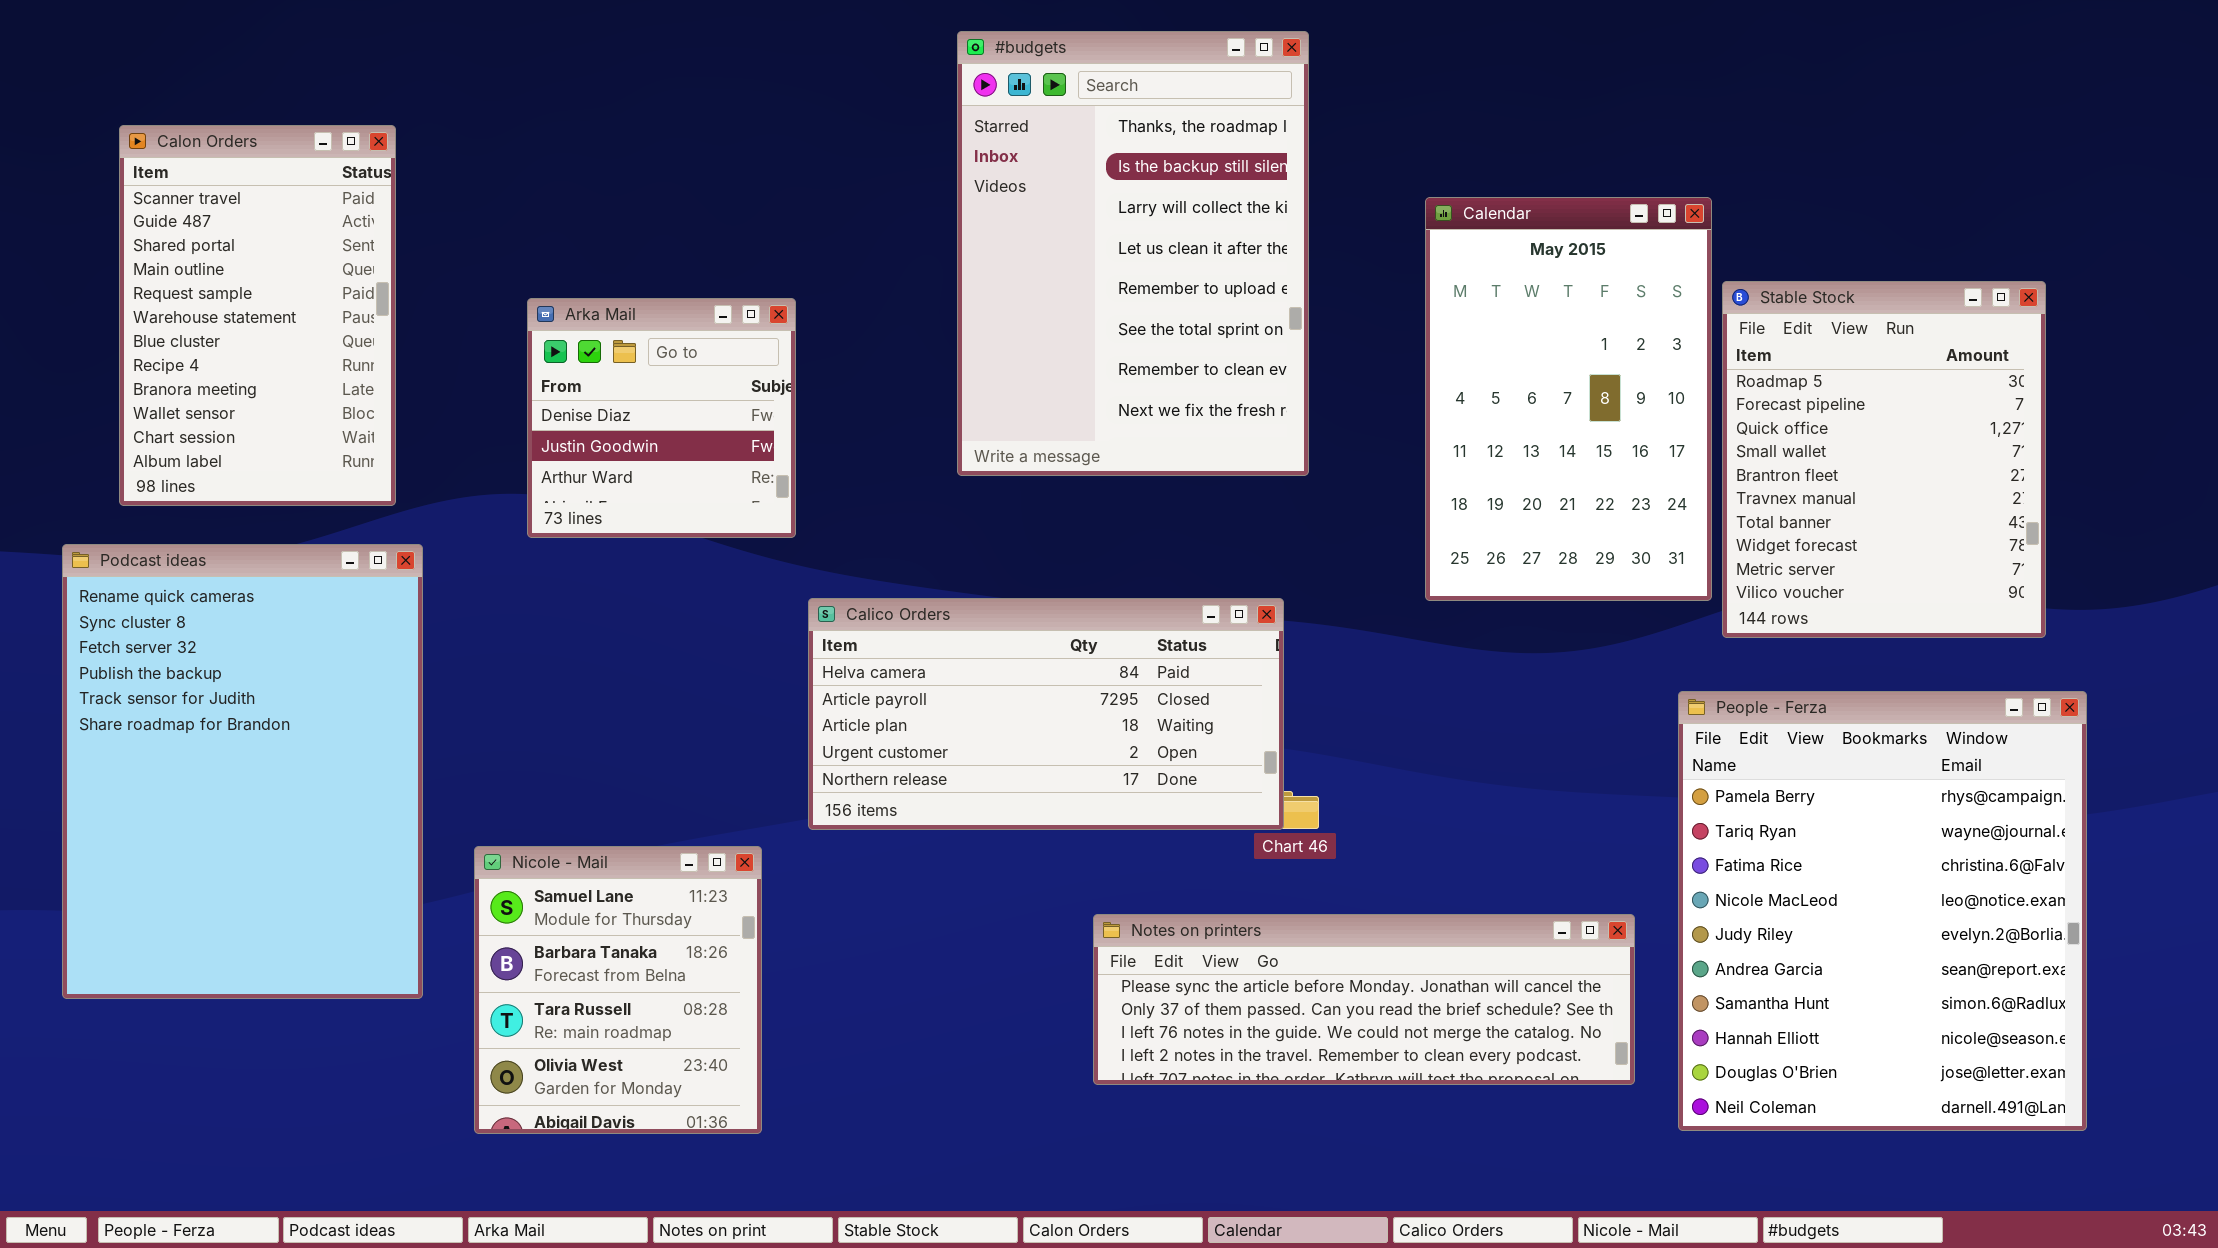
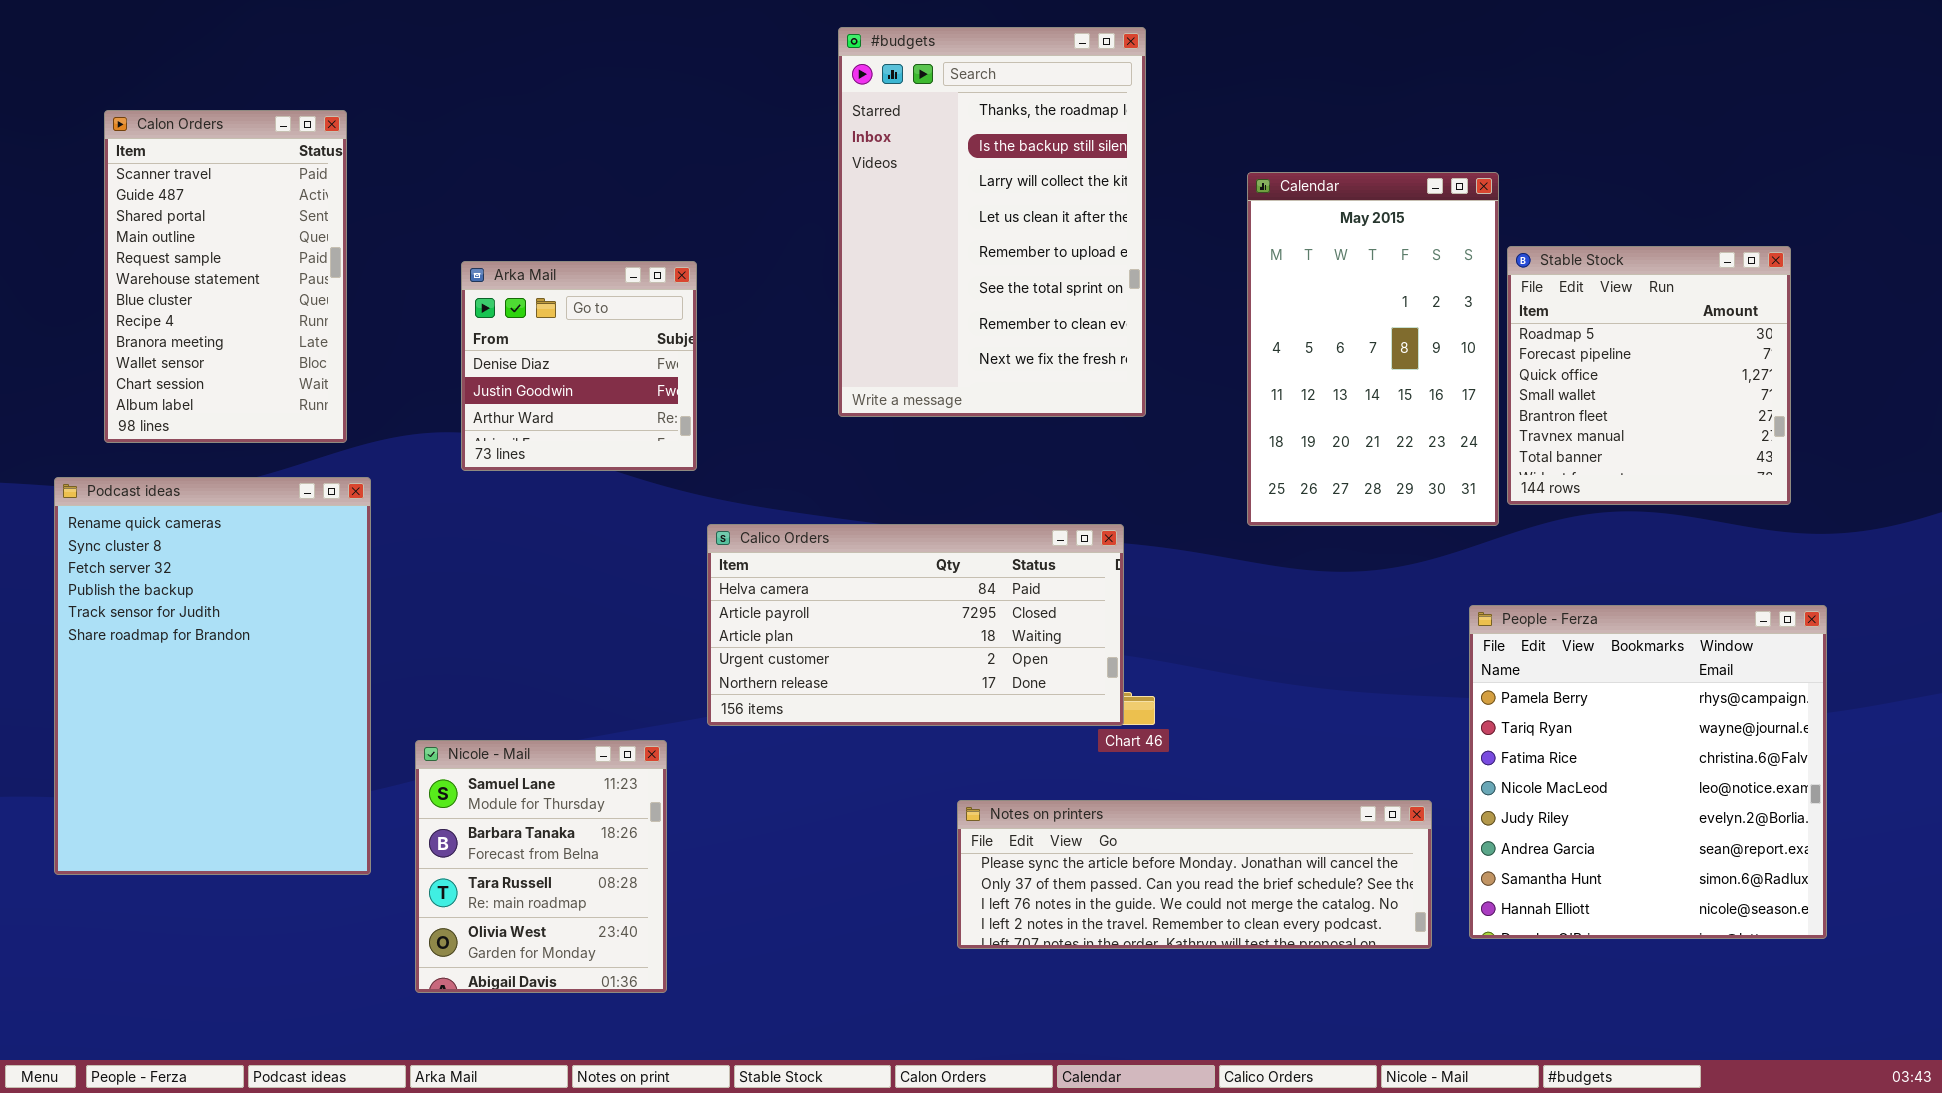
Stable Stock: [1722,281,2046,638] -> [1507,246,1791,505], resized
People - Ferza: [1678,691,2087,1131] -> [1469,605,1827,939], resized

